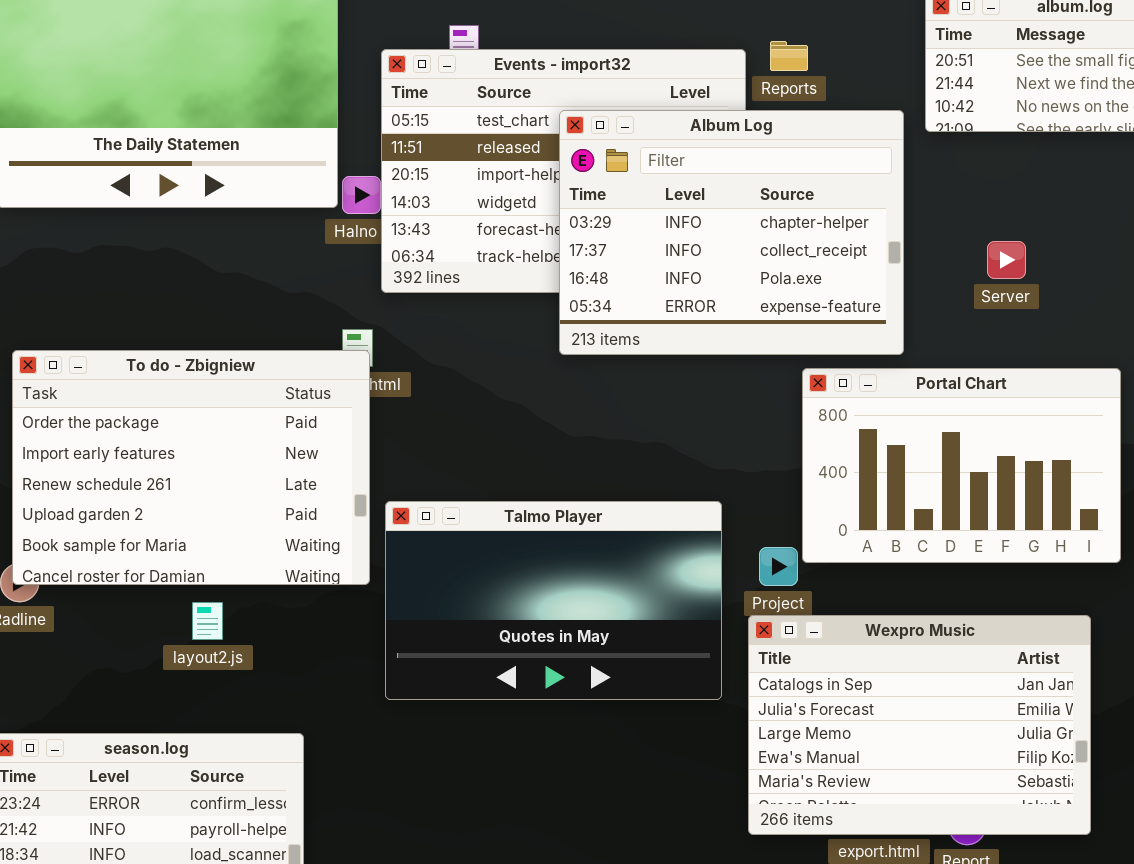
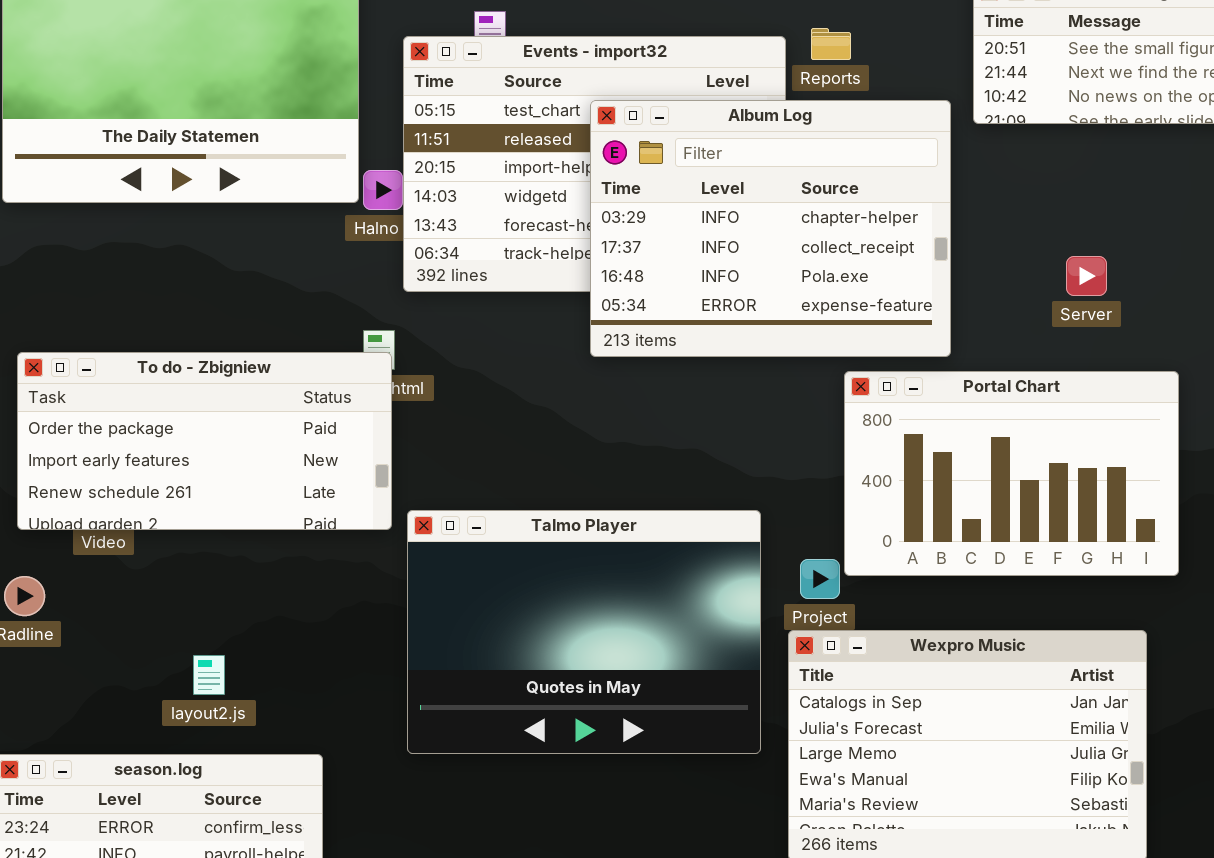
Server: [987,241,1026,279] -> [1066,256,1107,296], moved
To do - Zbigniew: [12,350,370,585] -> [17,352,392,530], resized
Talmo Player: [385,501,722,700] -> [407,510,761,754], resized
layout2.js: [192,602,223,640] -> [193,655,225,695], moved

